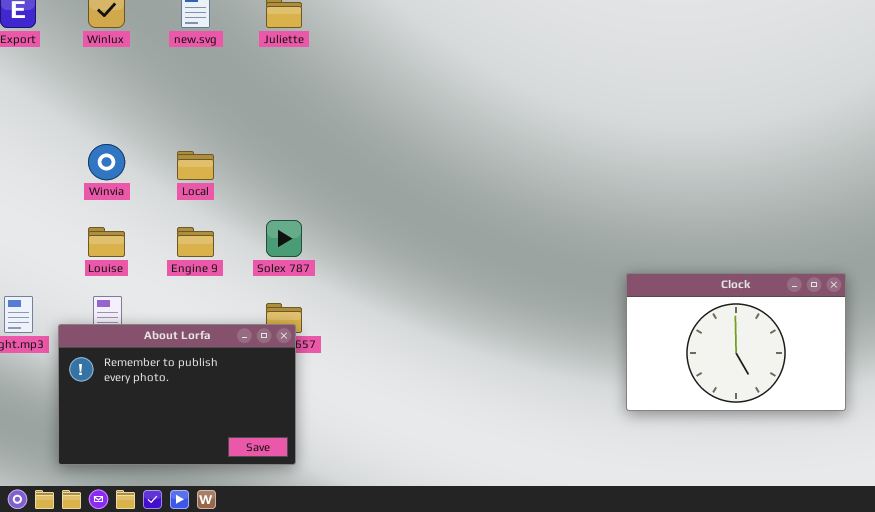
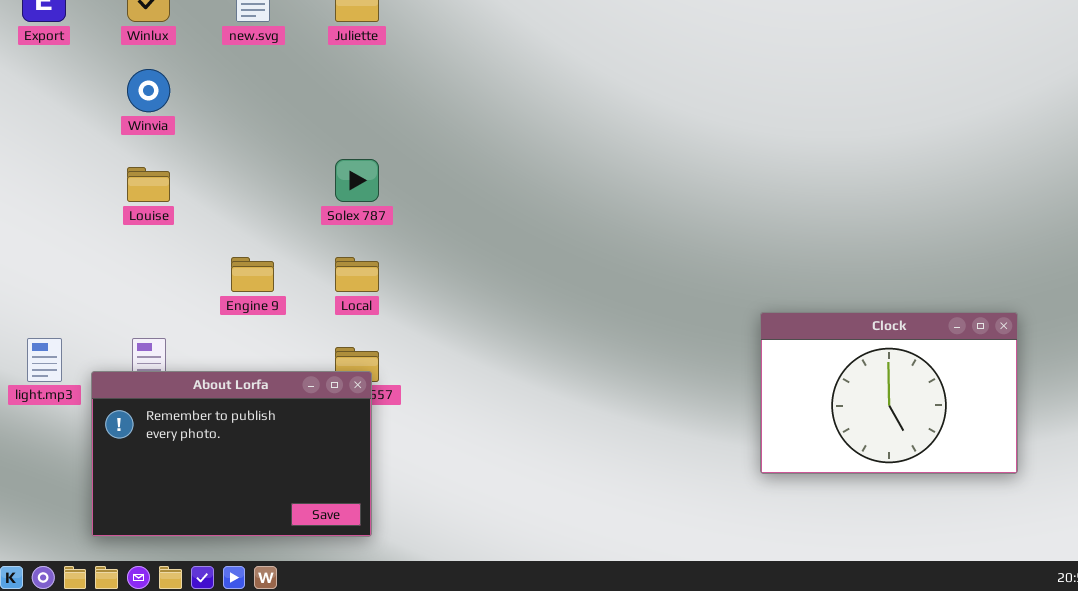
Winvia: [88,144,125,180] -> [127,69,170,112], moved
Local: [177,151,214,180] -> [335,257,379,292], moved
Solex 787: [266,220,302,257] -> [335,159,379,202], moved
Louise: [88,227,125,257] -> [127,167,170,202], moved

